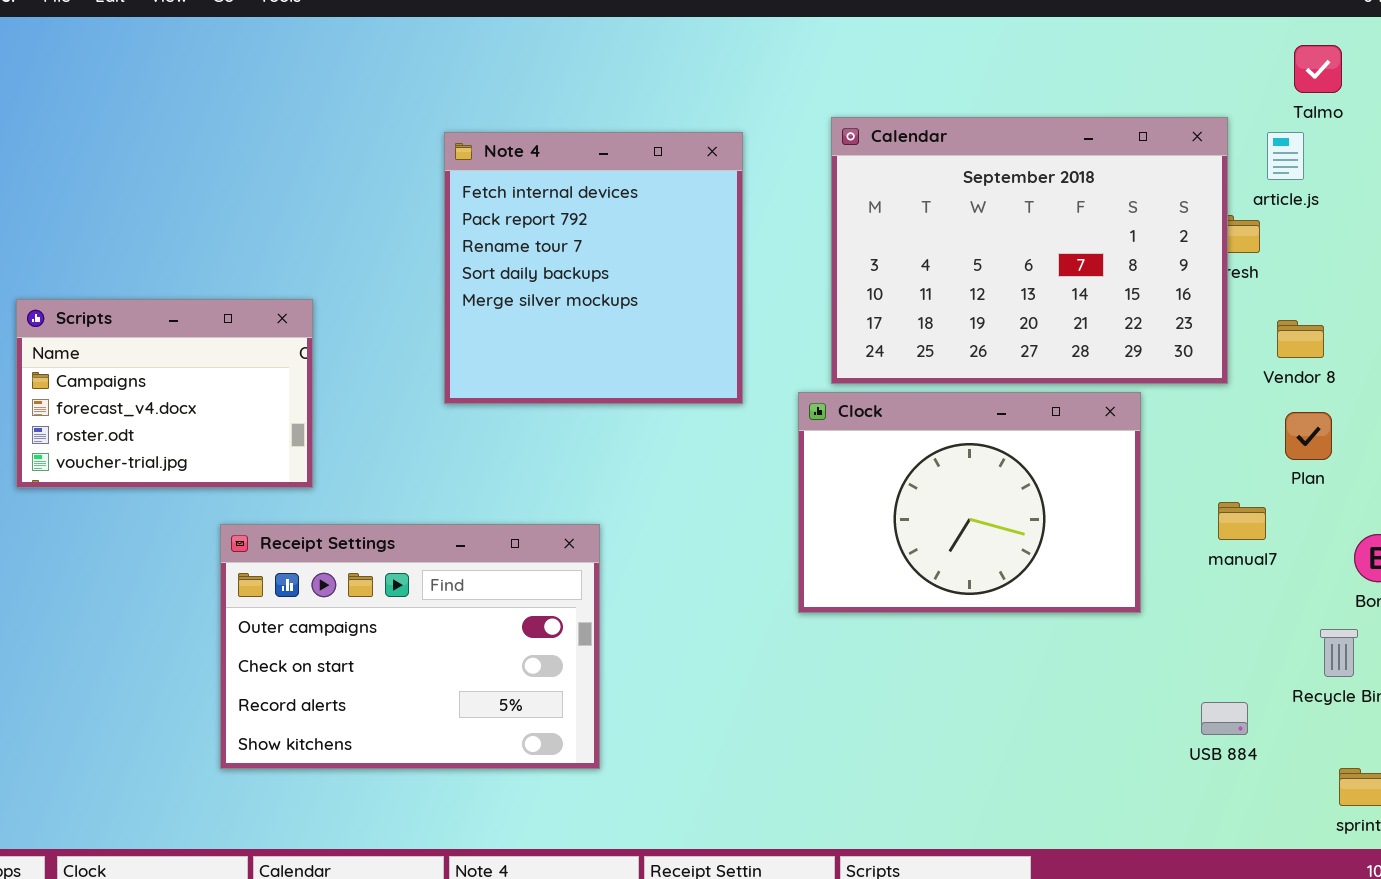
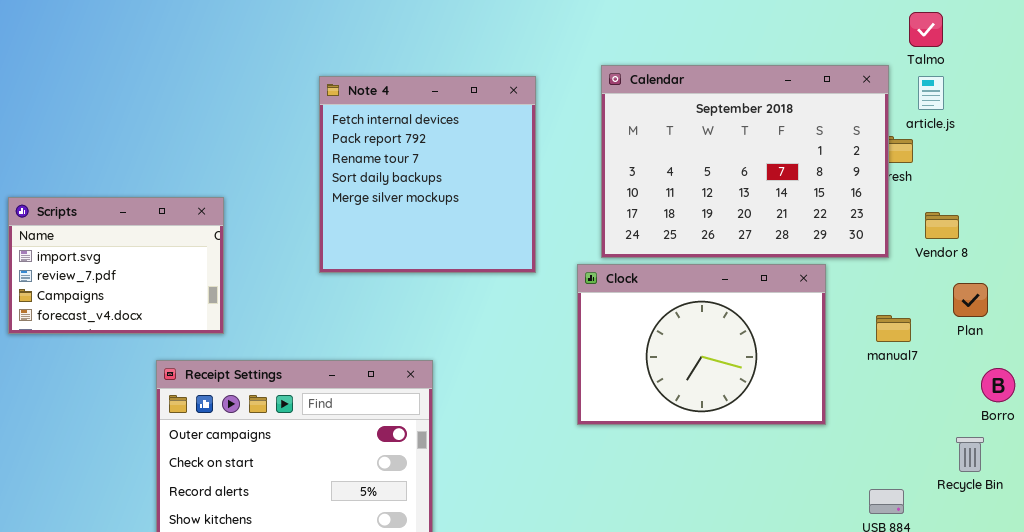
Talmo: [1294,45,1342,93] -> [909,12,943,47], moved
Scripts: [16,299,313,488] -> [8,197,224,334], scrolled up 2 rows
Plan: [1285,412,1332,460] -> [953,283,988,317], moved
manual7: [1218,502,1266,540] -> [876,315,911,342], moved

